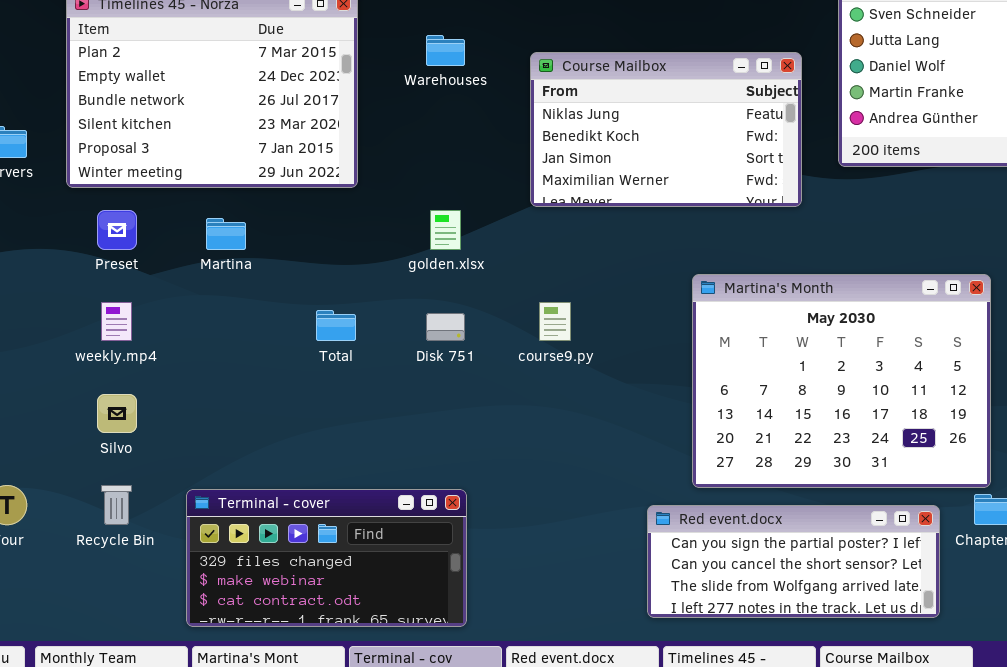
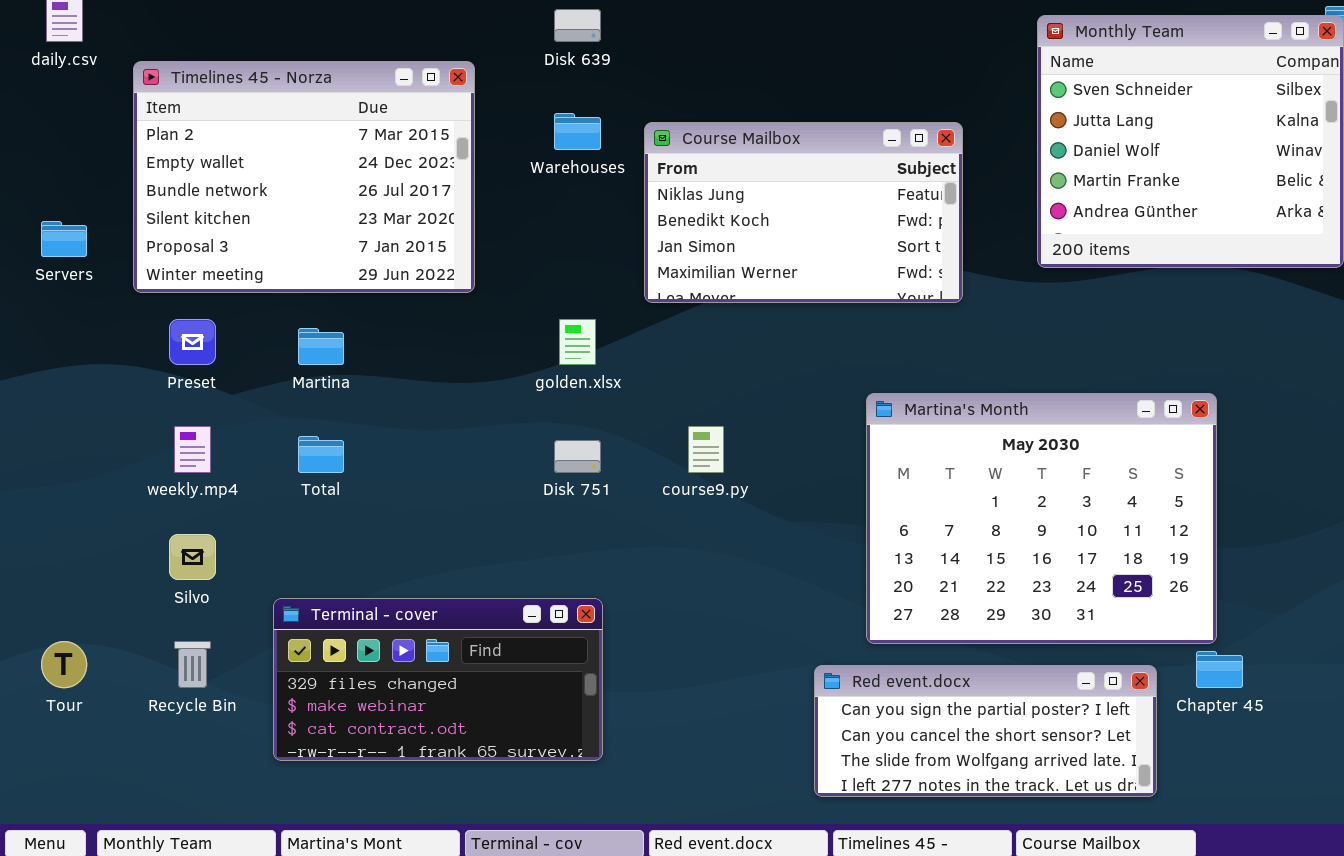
Course Mailbox: [530,52,802,207] -> [644,122,963,303], moved
Total: [316,310,356,341] -> [298,436,344,473], moved
Terminal - cover: [186,489,467,627] -> [273,598,603,761], moved

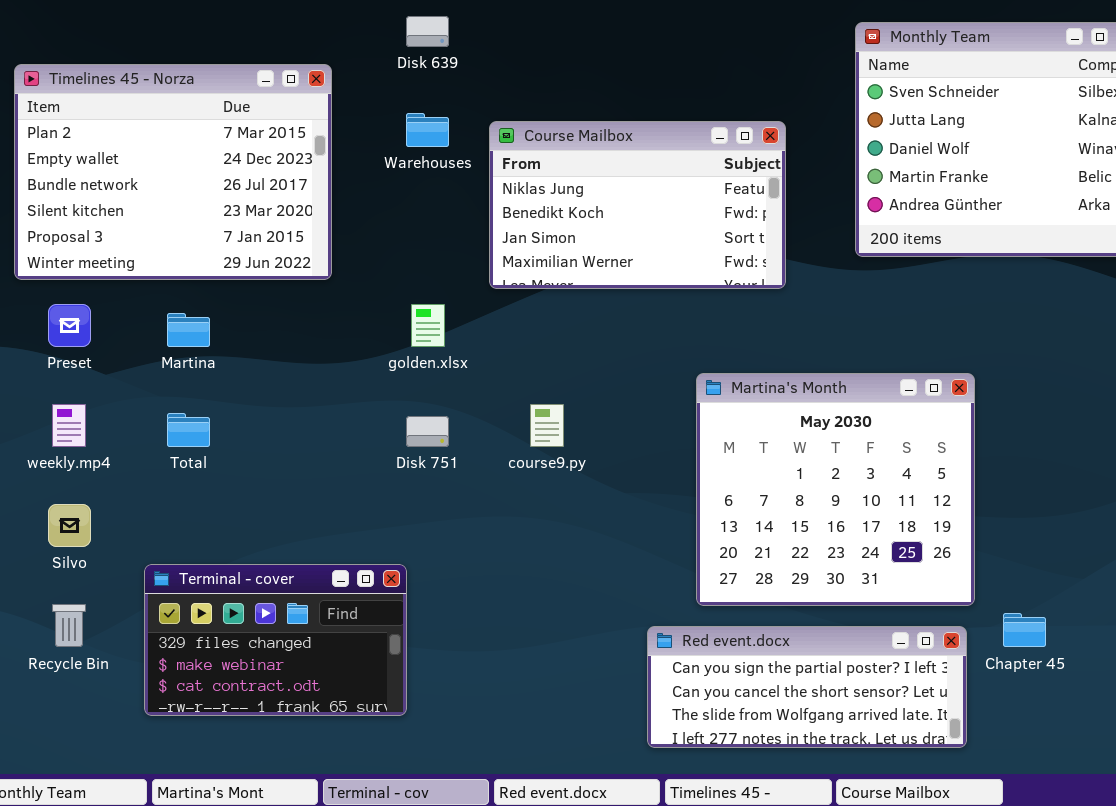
Martina's Month: [866,393,1217,644] -> [696,373,975,606], resized
Terminal - cover: [273,598,603,761] -> [144,564,407,716], resized

